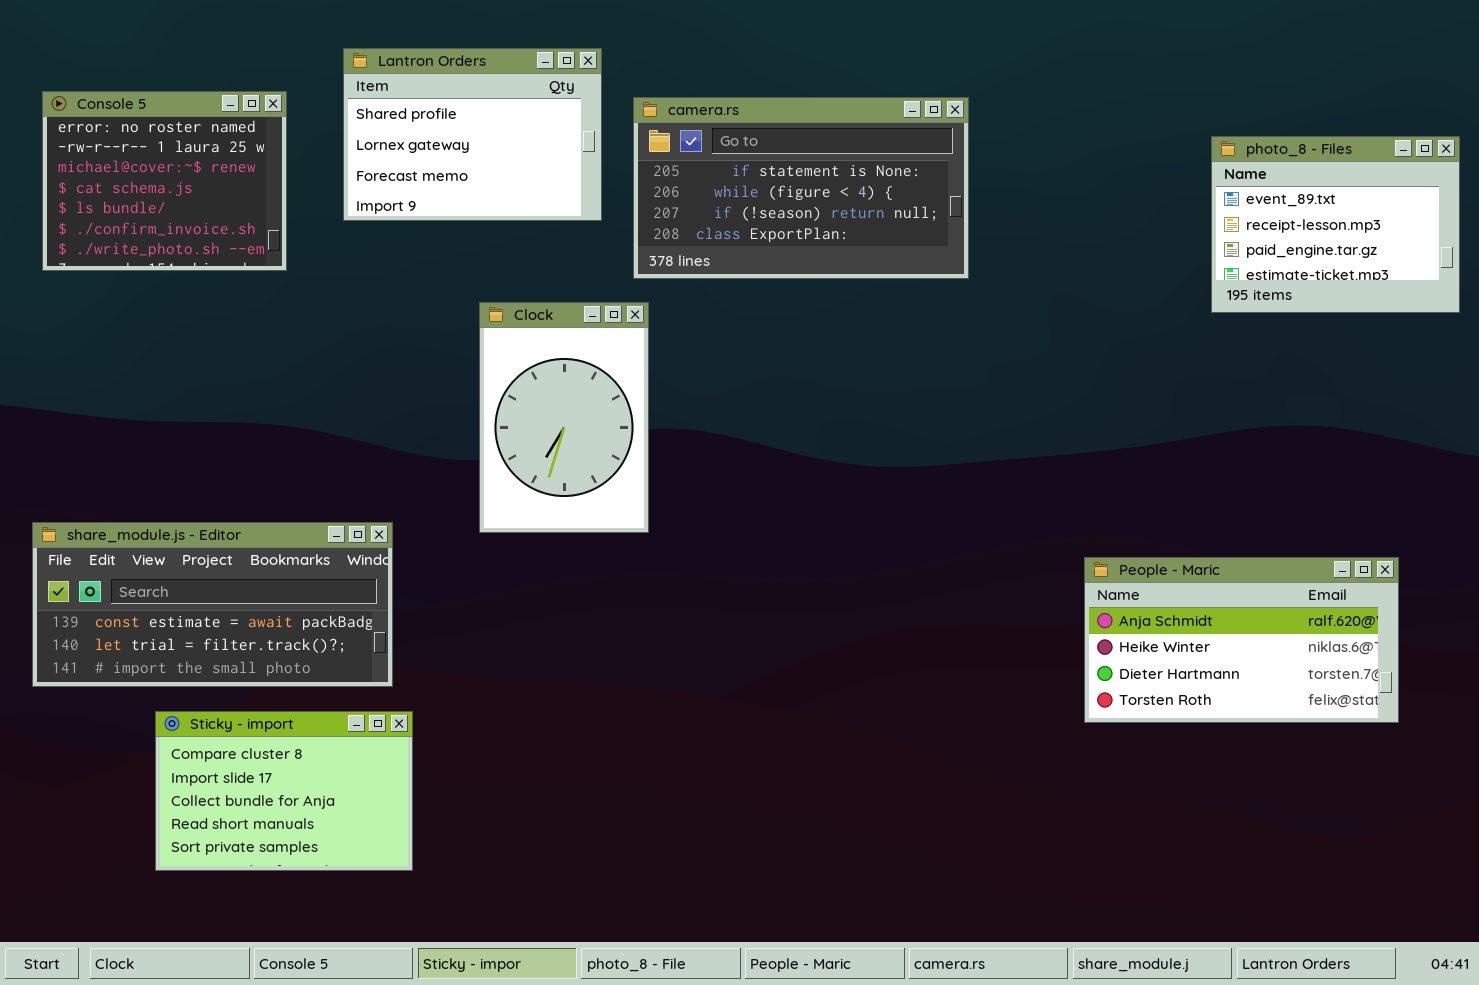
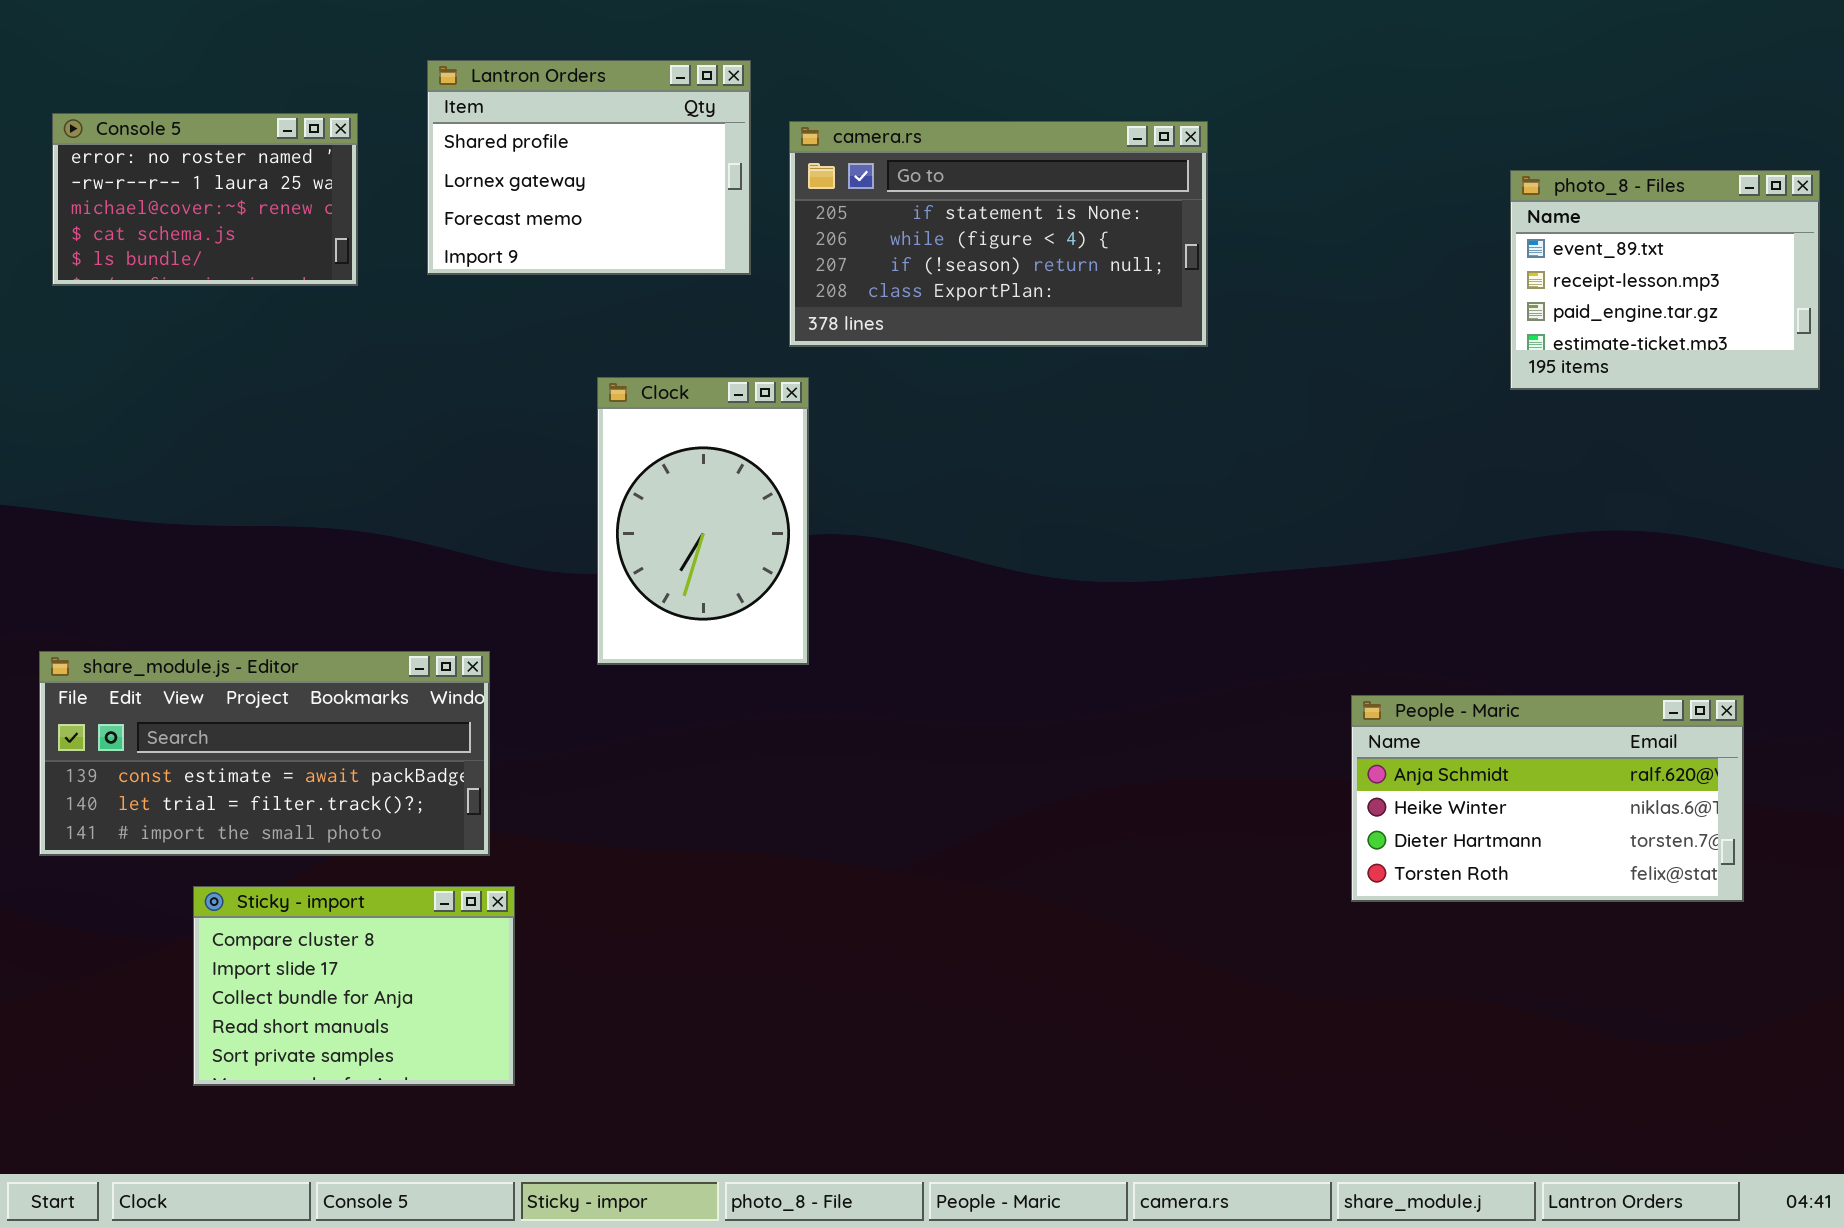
Console 5: [42,91,287,271] -> [52,113,358,286], resized

